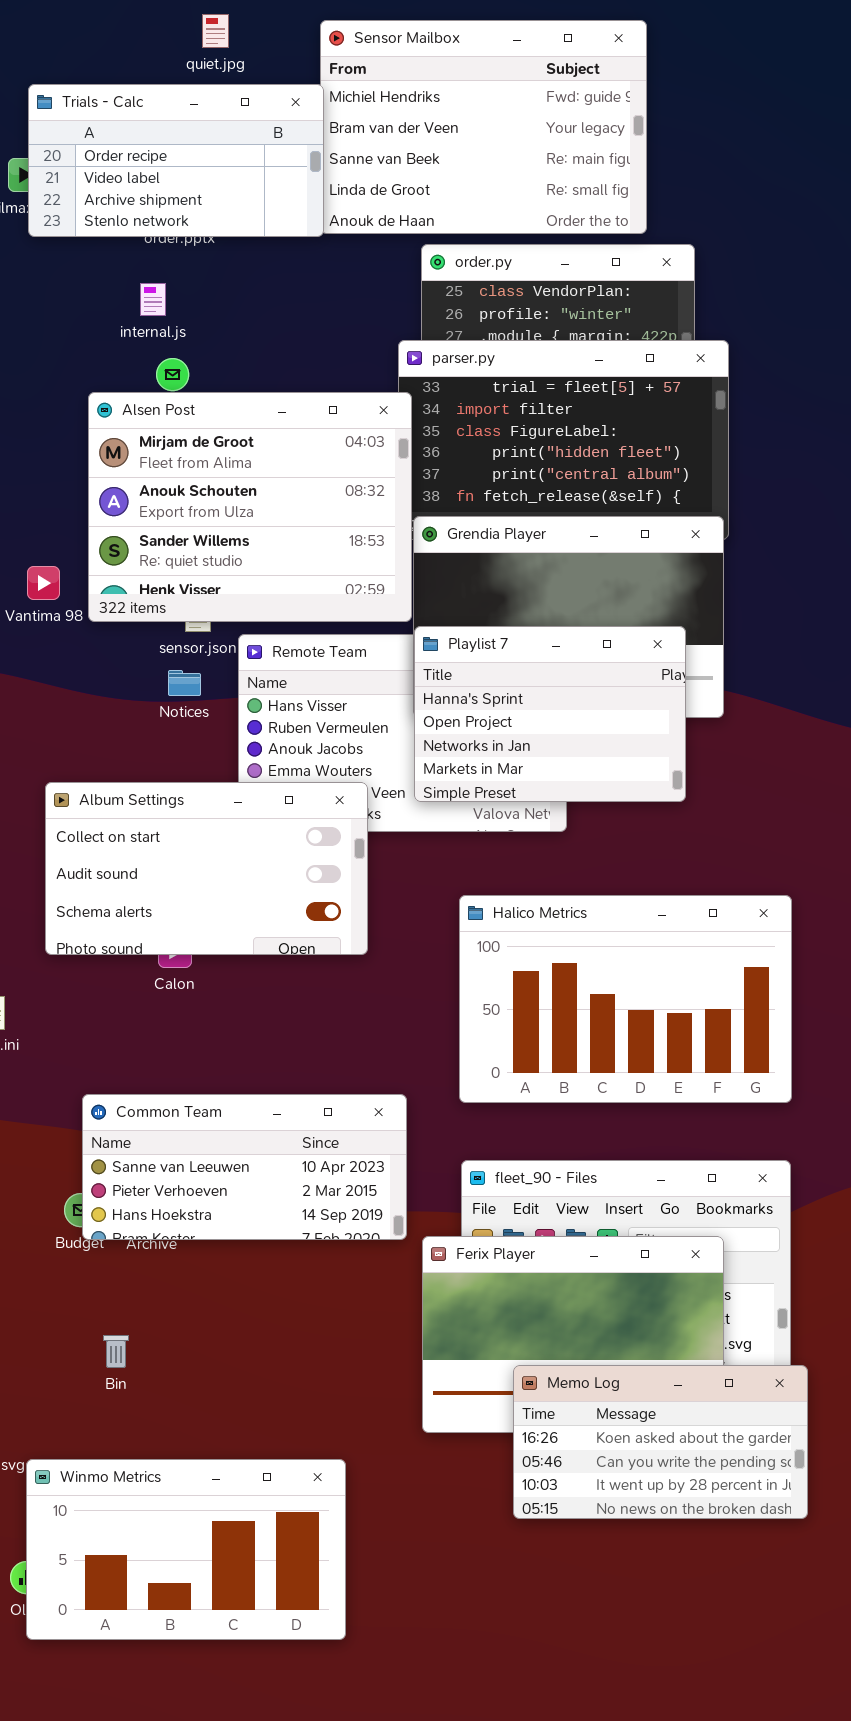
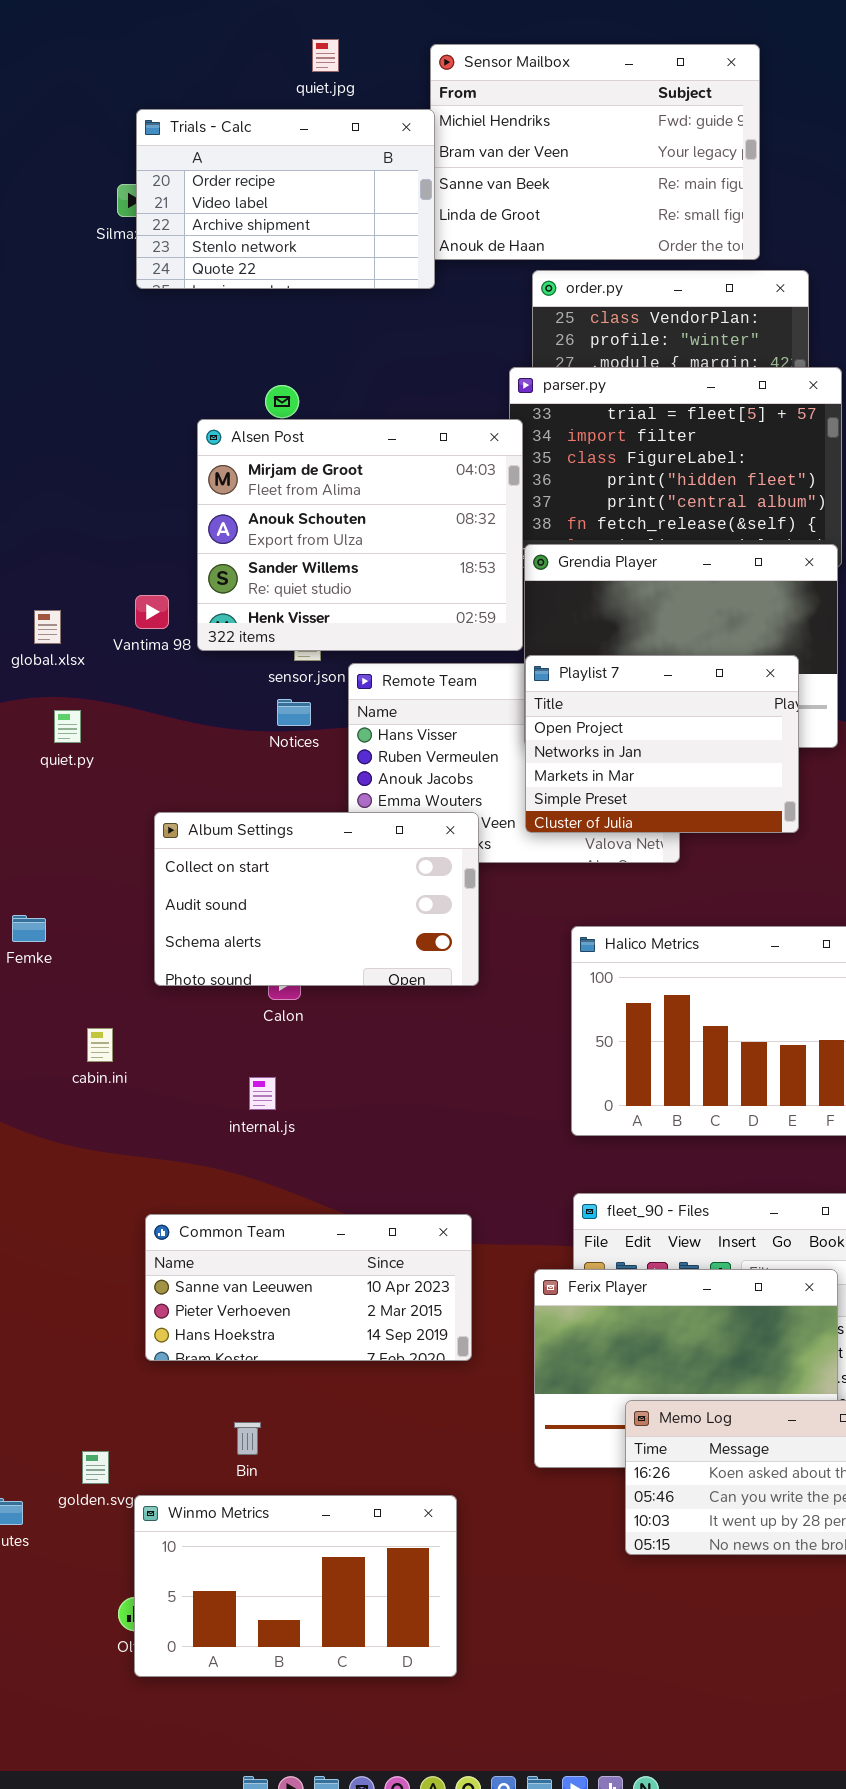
Trials - Calc: [28,84,324,237] -> [136,109,435,289], resized
internal.js: [140,283,166,316] -> [249,1077,276,1110], moved
Playlist 7: [414,626,686,802] -> [525,655,799,833], scrolled down 1 row
Common Team: [82,1094,407,1240] -> [145,1214,472,1361], moved
Bin: [103,1335,129,1368] -> [234,1422,261,1455], moved

